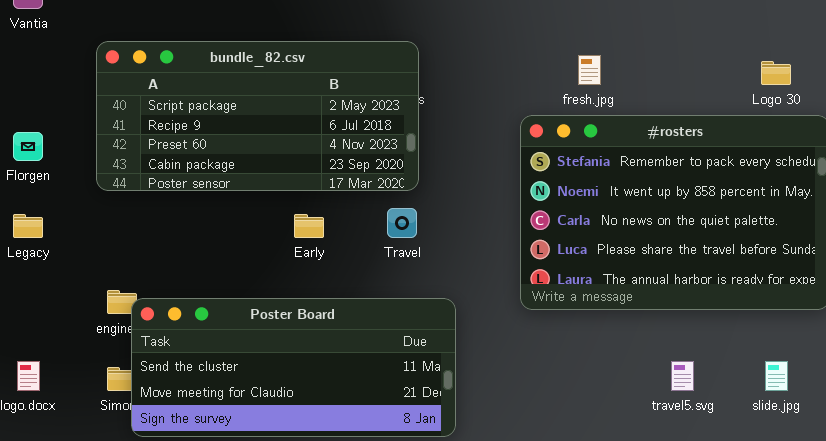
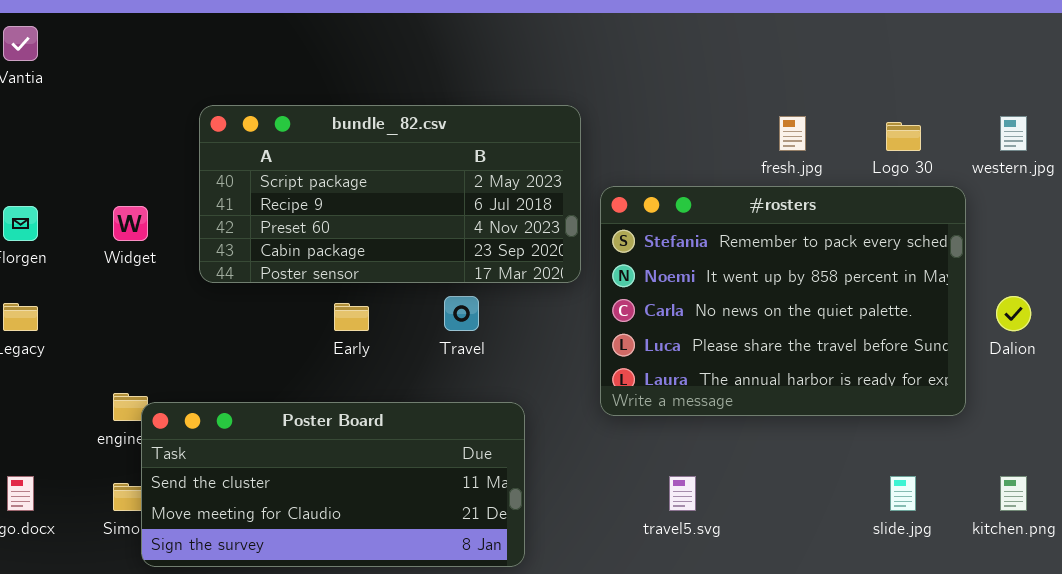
bundle_82.csv: [96,41,419,191] -> [199,105,581,283], moved
fresh.jpg: [578,55,601,85] -> [779,116,806,151], moved
travel5.svg: [671,361,694,391] -> [669,476,696,511], moved

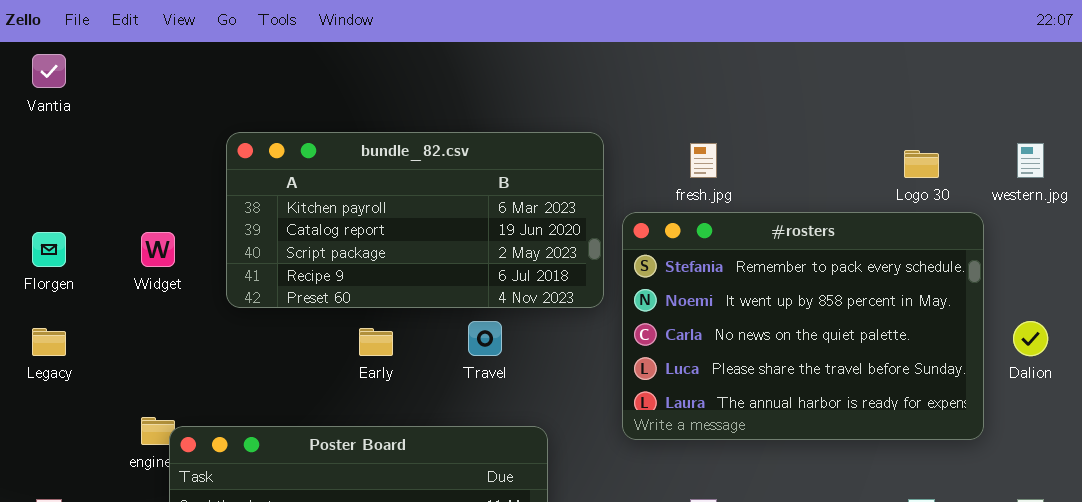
bundle_82.csv: [199,105,581,283] -> [226,132,604,308], scrolled up 2 rows
fresh.jpg: [779,116,806,151] -> [690,143,717,178], moved

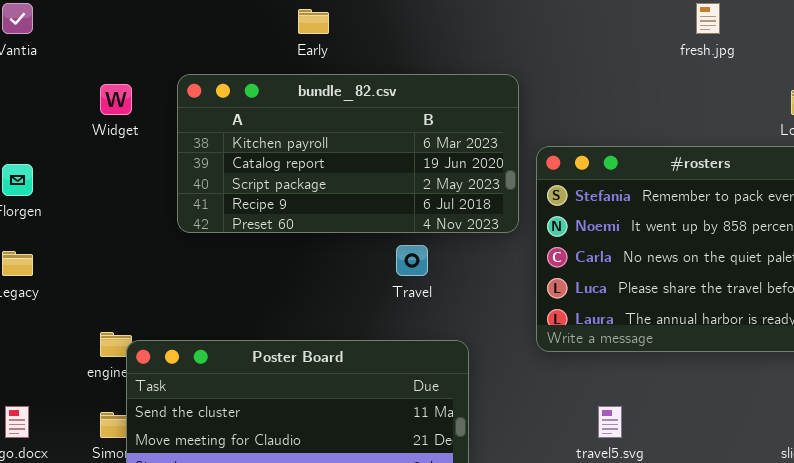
fresh.jpg: [690,143,717,178] -> [696,3,720,34], moved
Widget: [141,232,175,267] -> [100,84,132,115], moved
Early: [359,328,393,356] -> [298,9,329,34], moved

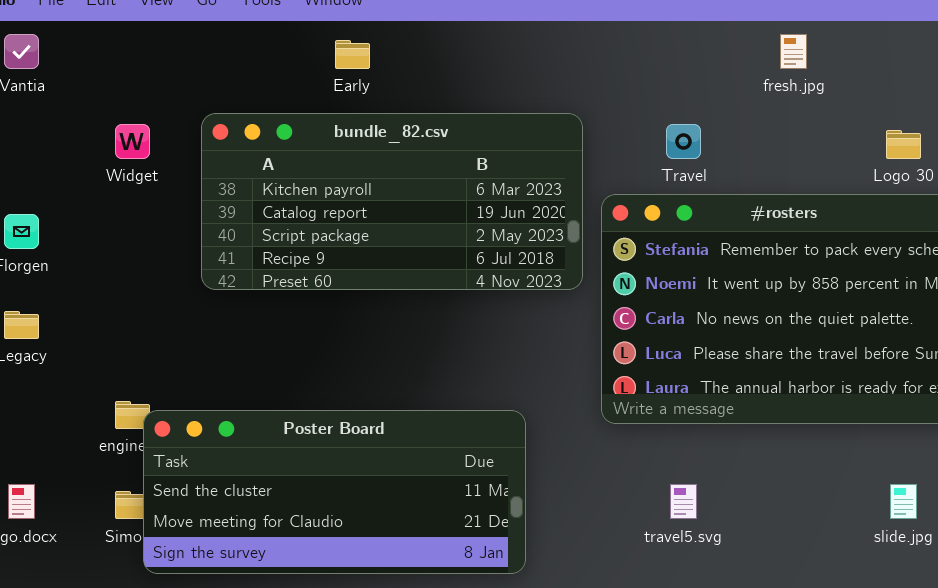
Travel: [396,245,428,276] -> [666,124,701,159], moved

